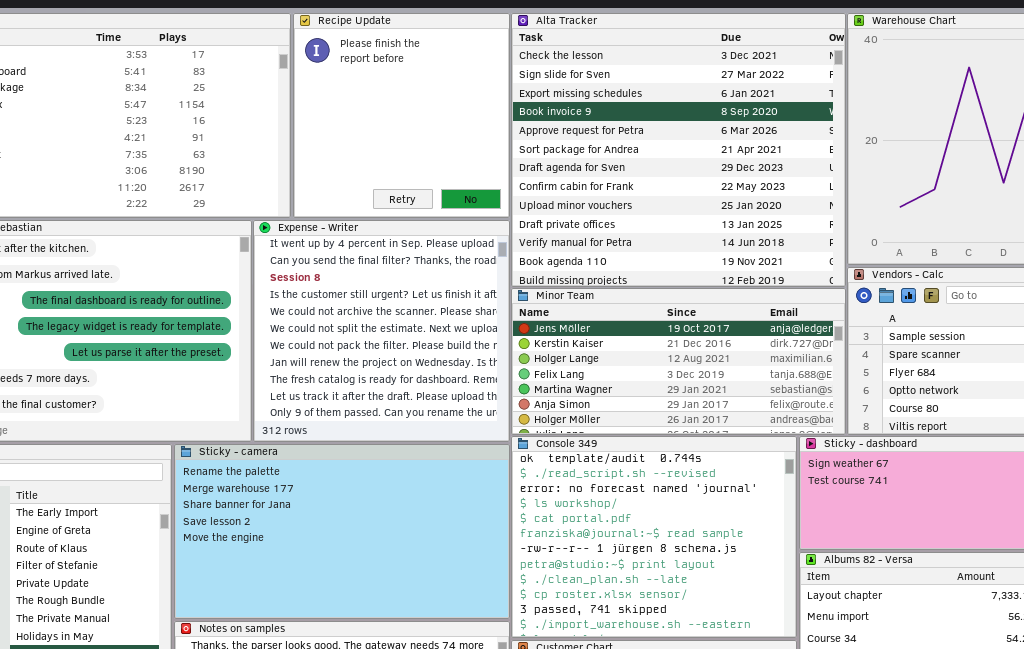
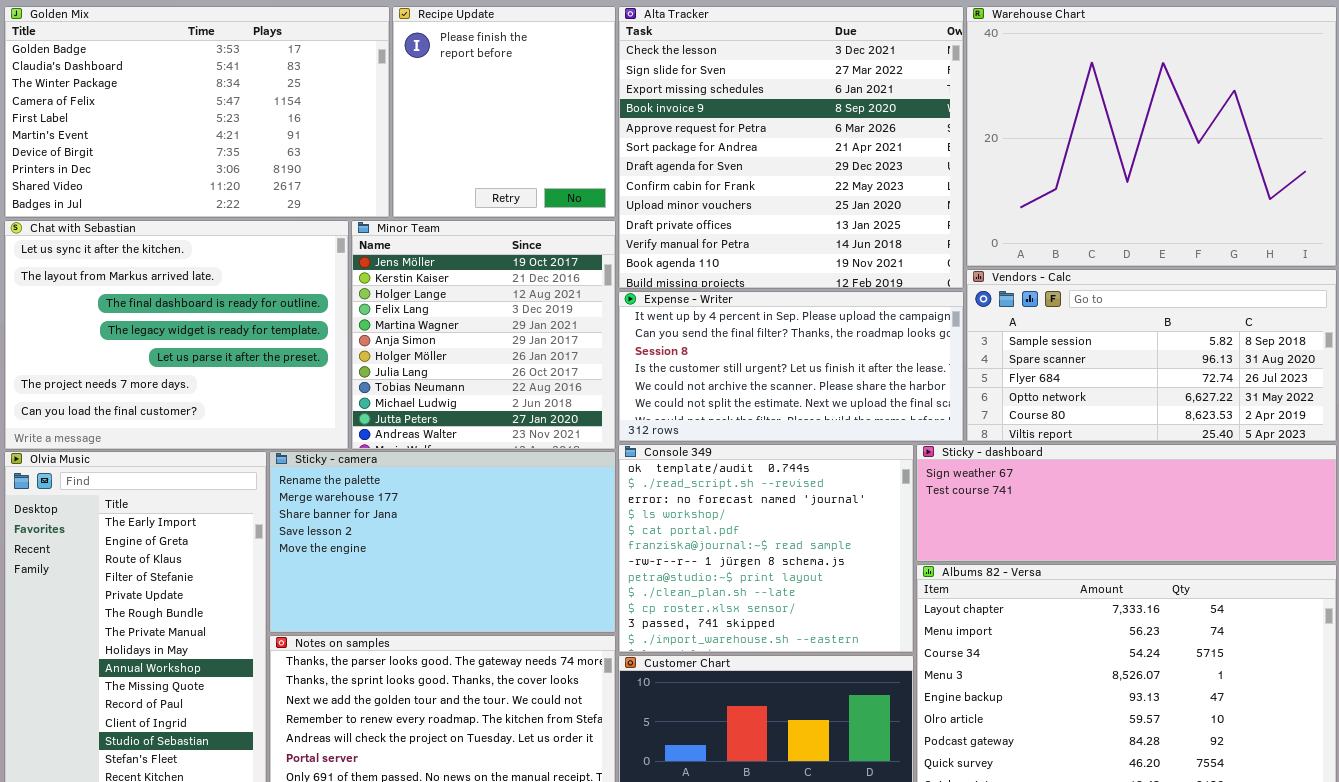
Expense - Writer: [253,220,510,442] -> [618,291,964,442], moved, resized
Minor Team: [511,288,846,435] -> [351,220,616,450], moved, resized

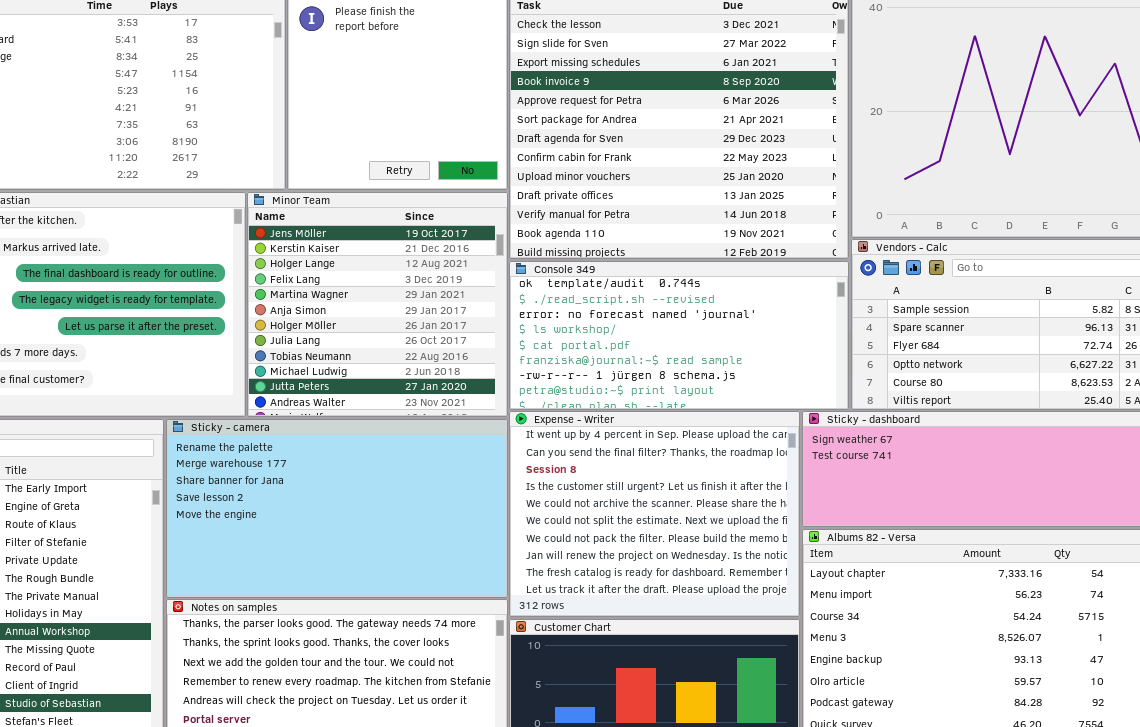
Expense - Writer: [618,291,964,442] -> [509,411,800,617], moved, resized
Console 349: [618,444,914,653] -> [509,261,849,410], moved, resized

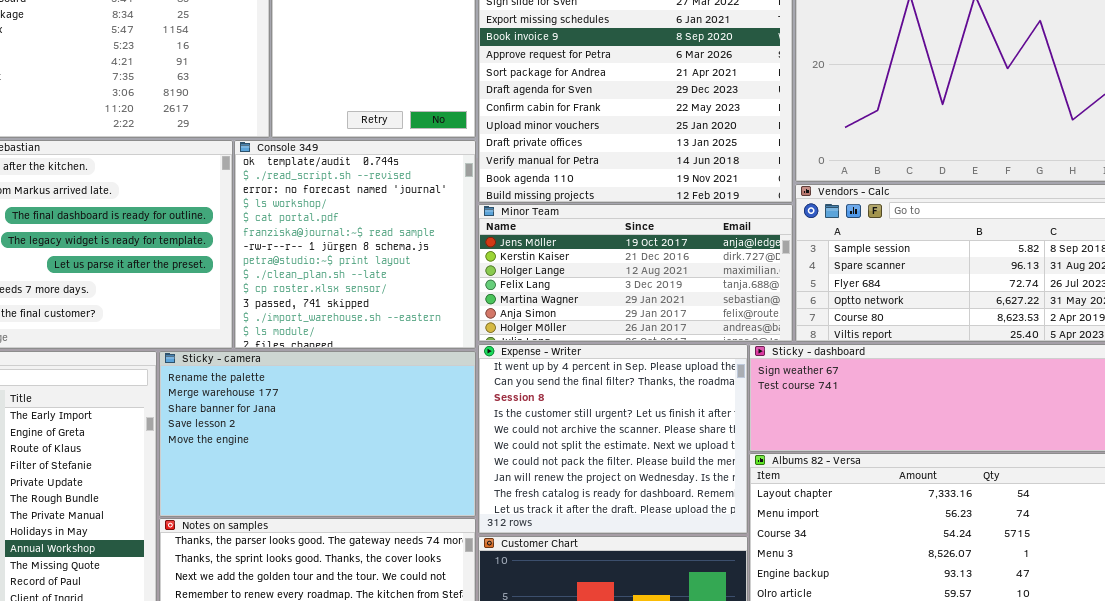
Minor Team: [247,192,508,417] -> [478,204,793,342], moved, resized
Console 349: [509,261,849,410] -> [234,140,476,349], moved, resized

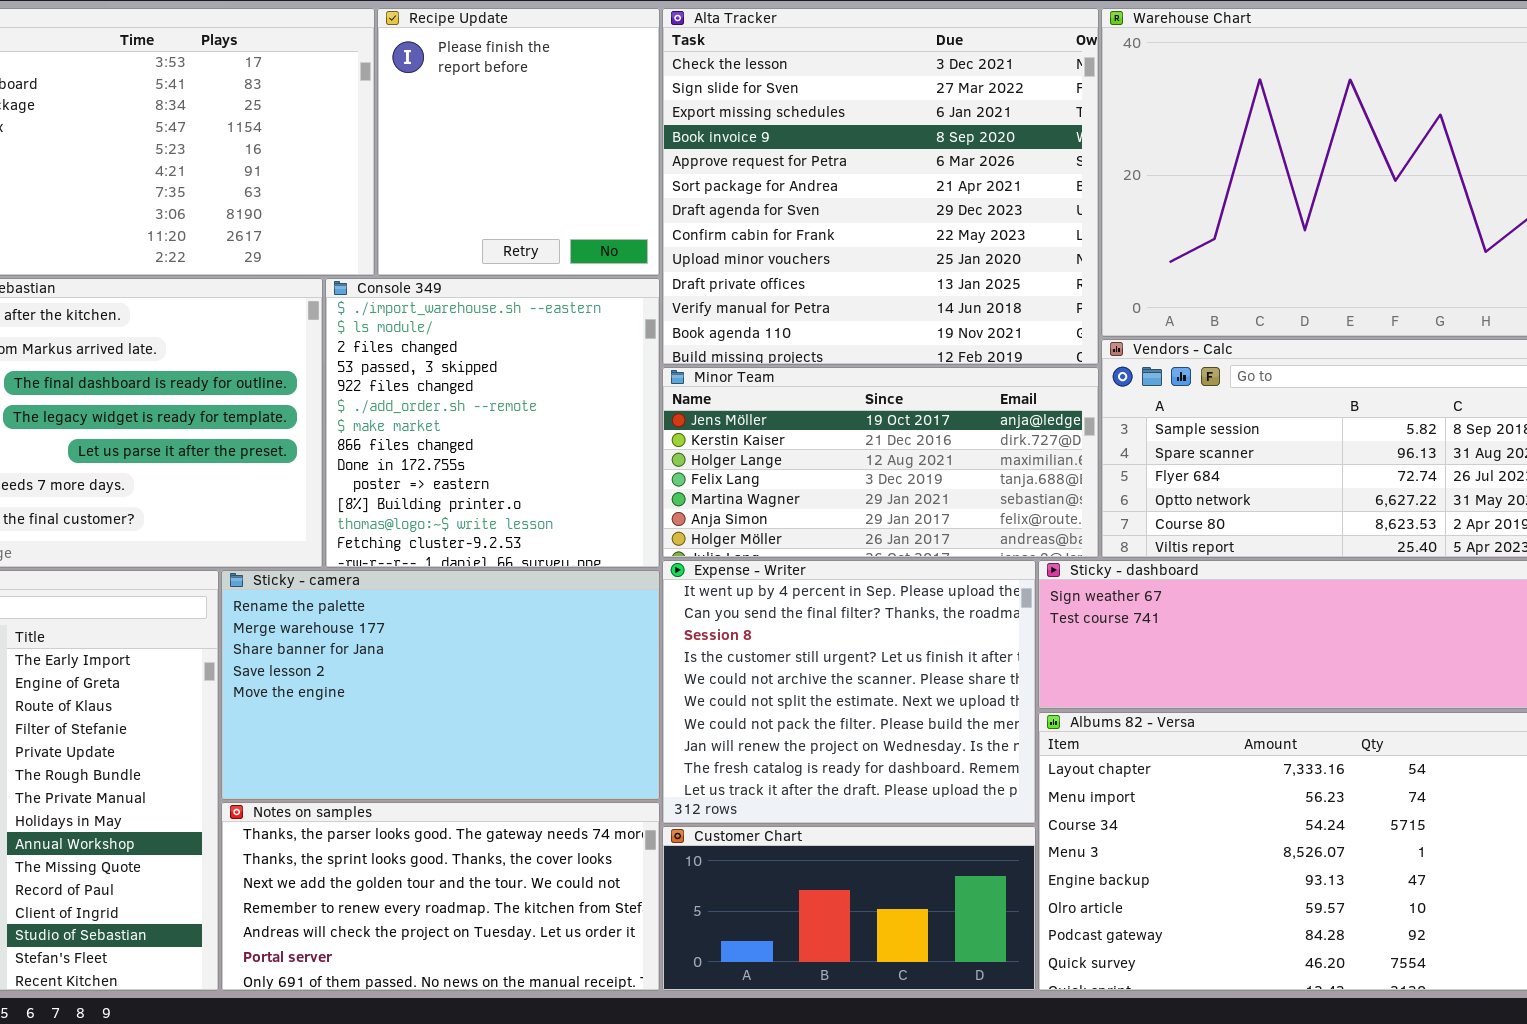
Console 349: [234,140,476,349] -> [325,278,660,568], scrolled down 11 rows

